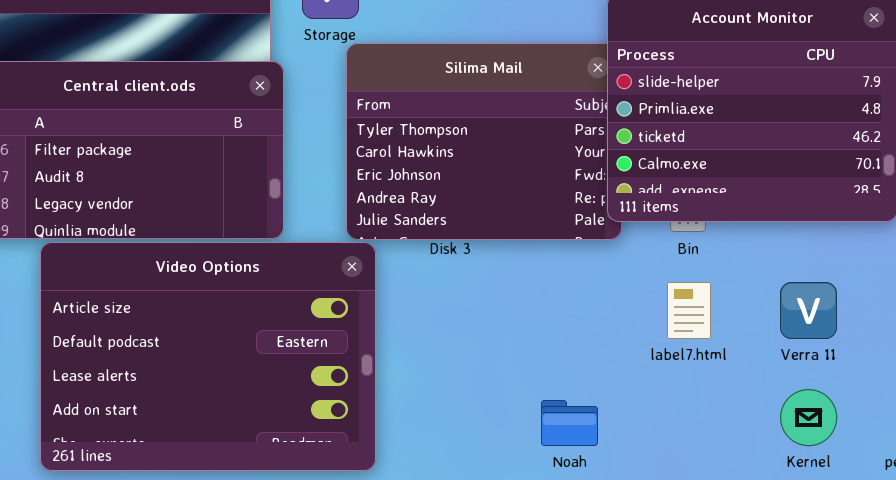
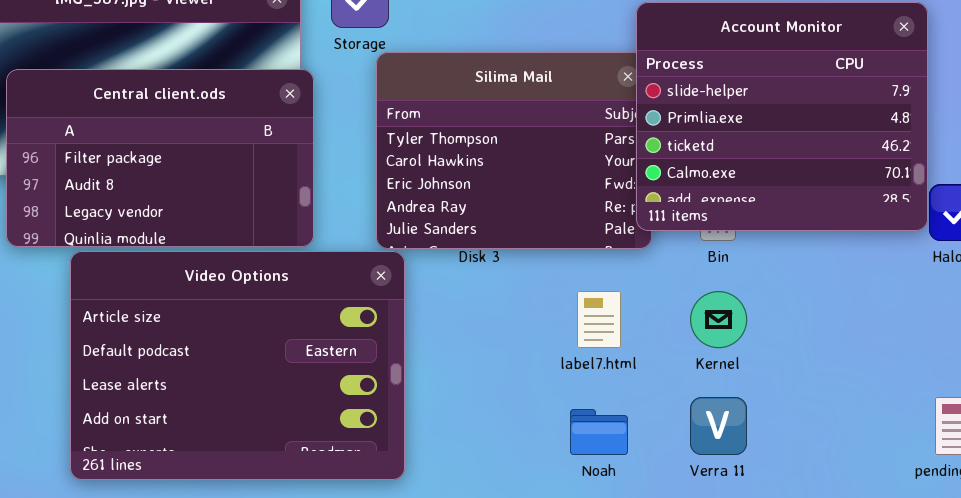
label7.html: [667,282,711,339] -> [577,291,621,348], moved
Verra 11: [780,282,837,339] -> [690,397,747,455], moved
Kernel: [780,389,837,446] -> [690,291,747,348], moved

